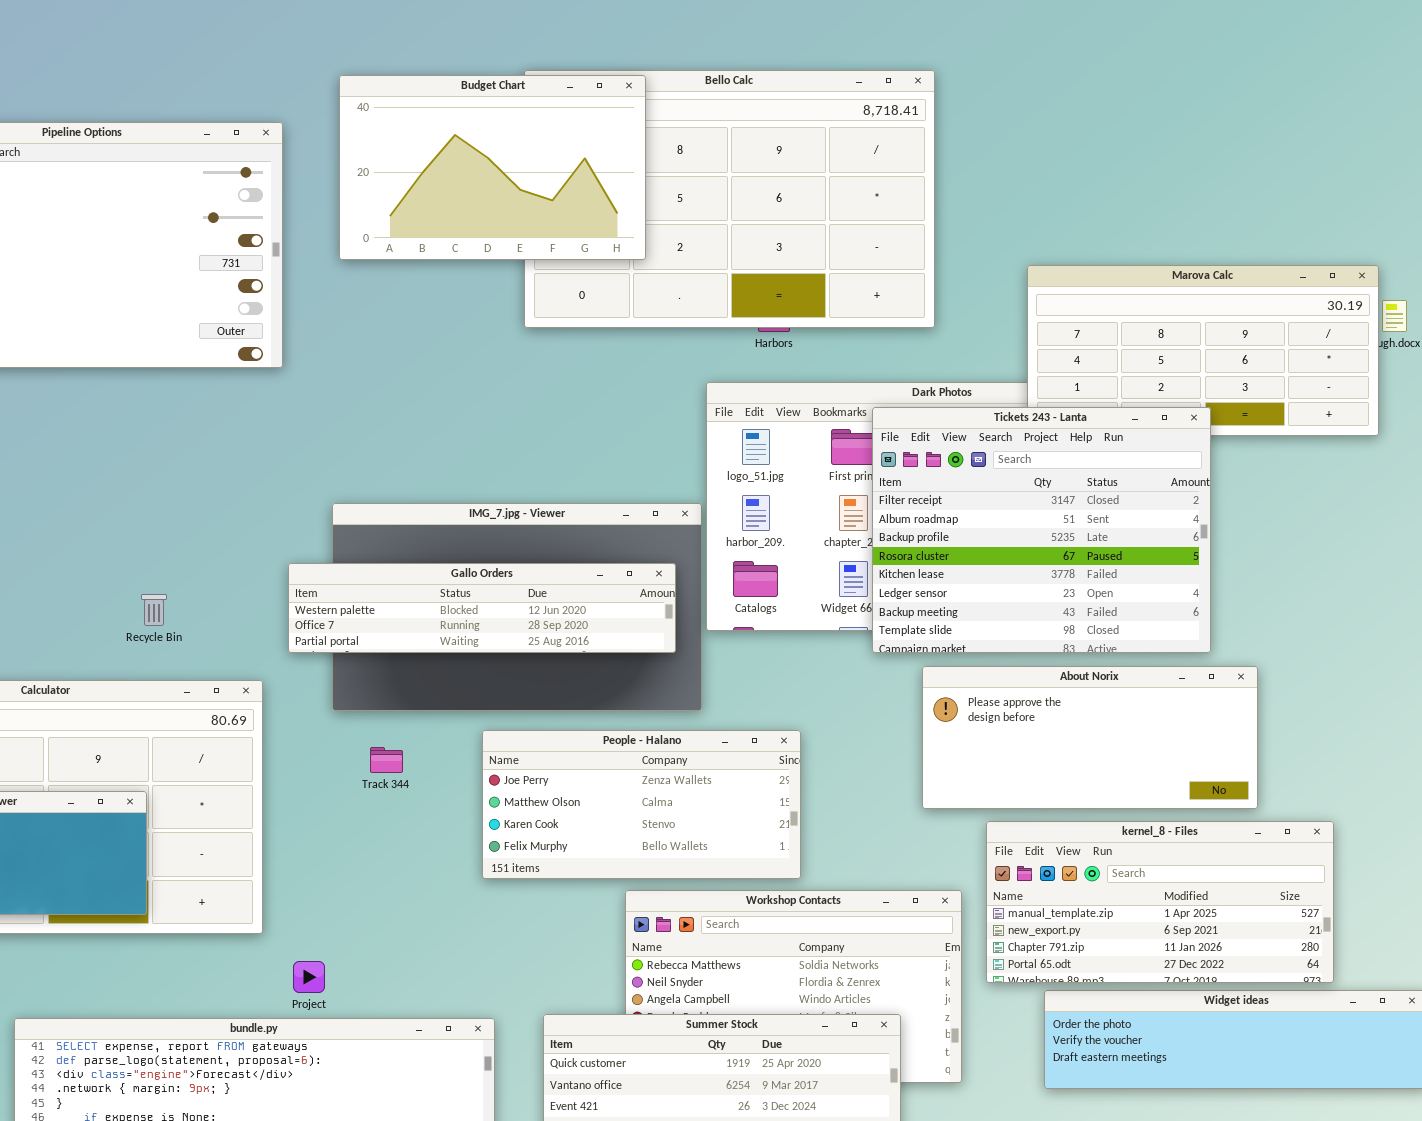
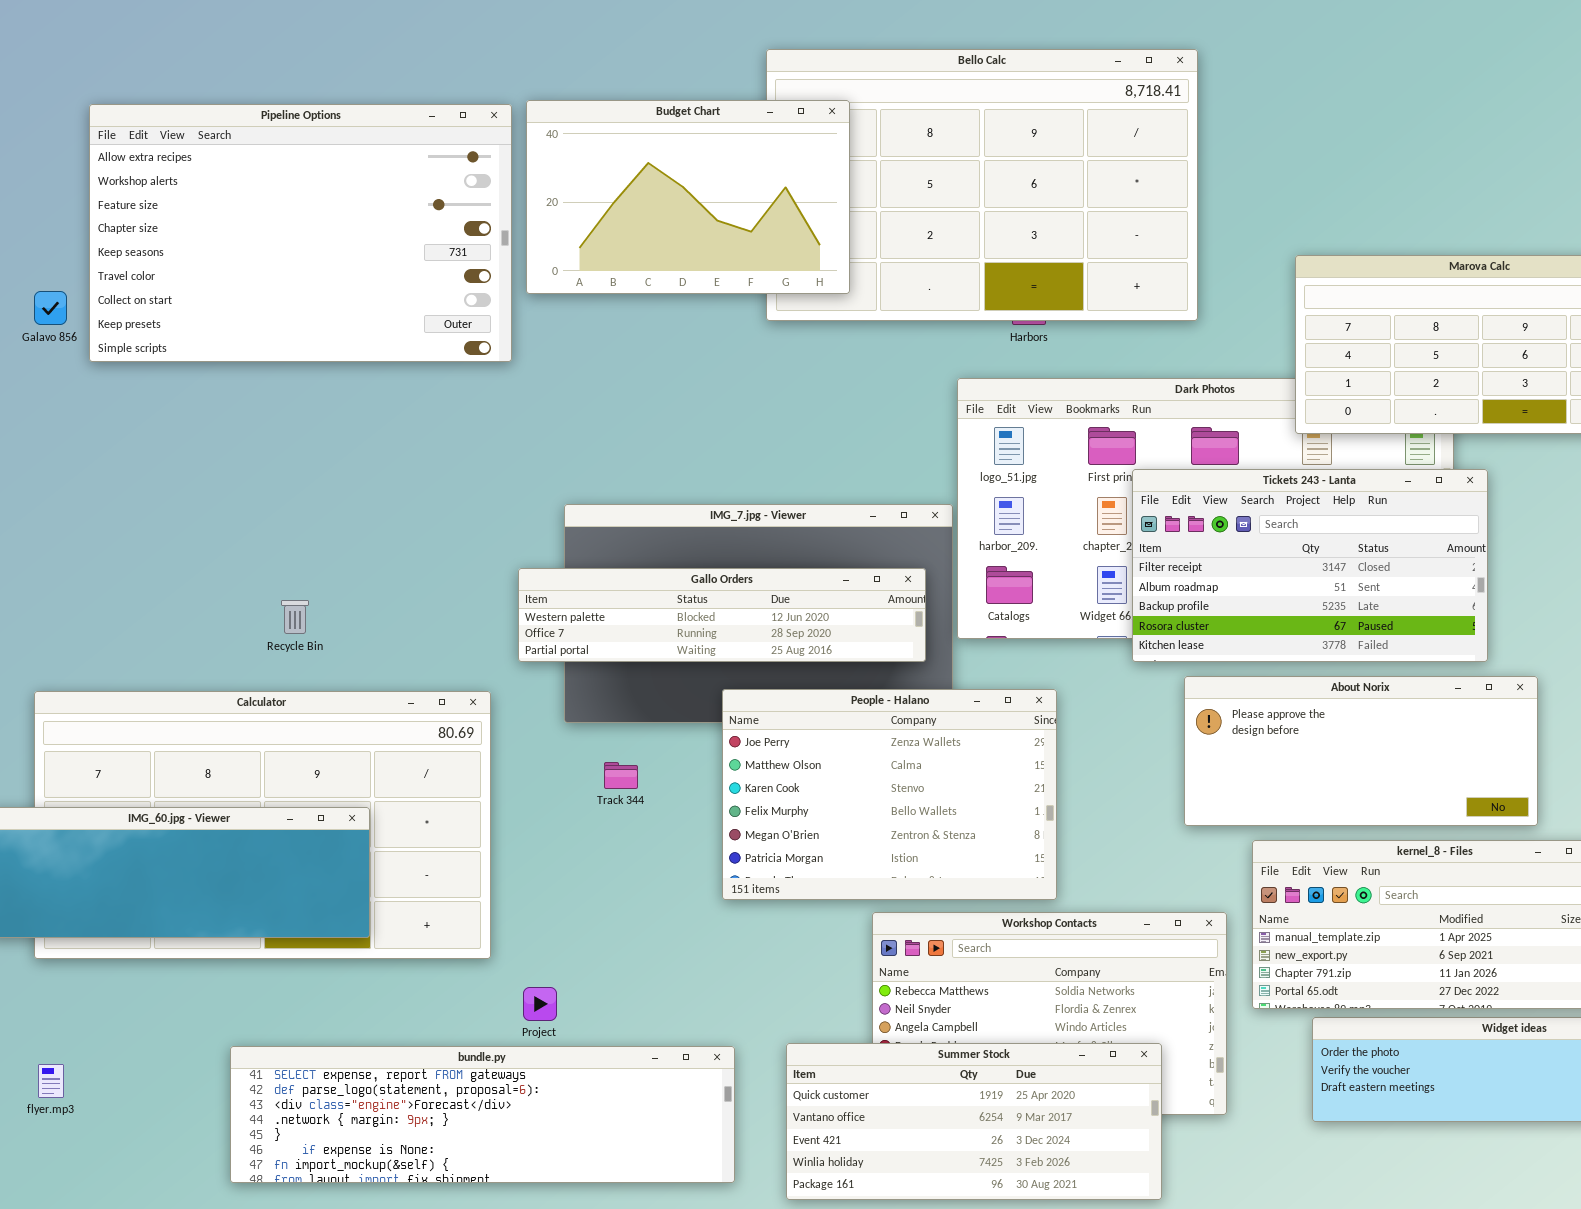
Budget Chart: [339,75,646,260] -> [526,100,850,294], moved
Tickets 243 - Lanta: [872,407,1211,653] -> [1132,469,1488,662], resized
Recycle Bin: [141,594,167,626] -> [281,600,309,634], moved
People - Halano: [482,730,801,879] -> [722,689,1057,900], resized

